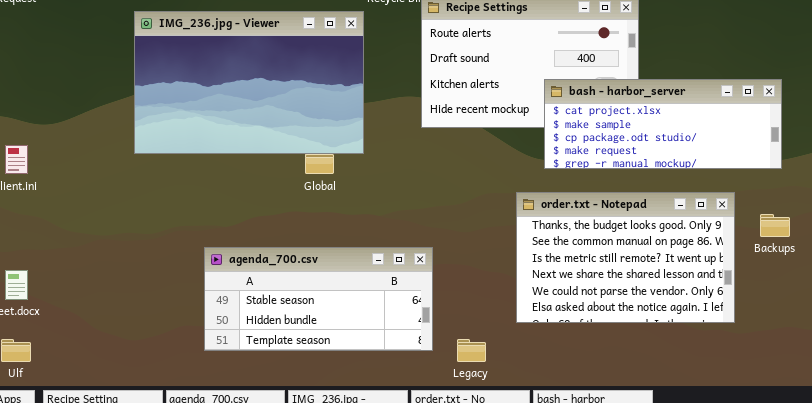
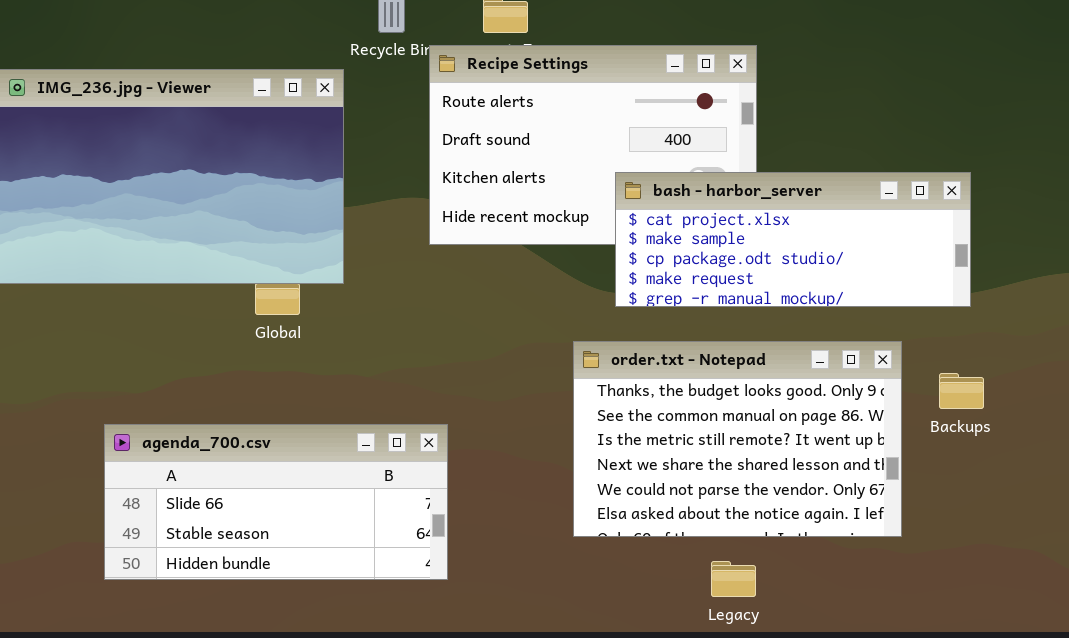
agenda_700.csv: [204,247,433,351] -> [104,424,448,580], scrolled up 1 row
Legacy: [457,339,486,362] -> [711,561,756,597], moved

